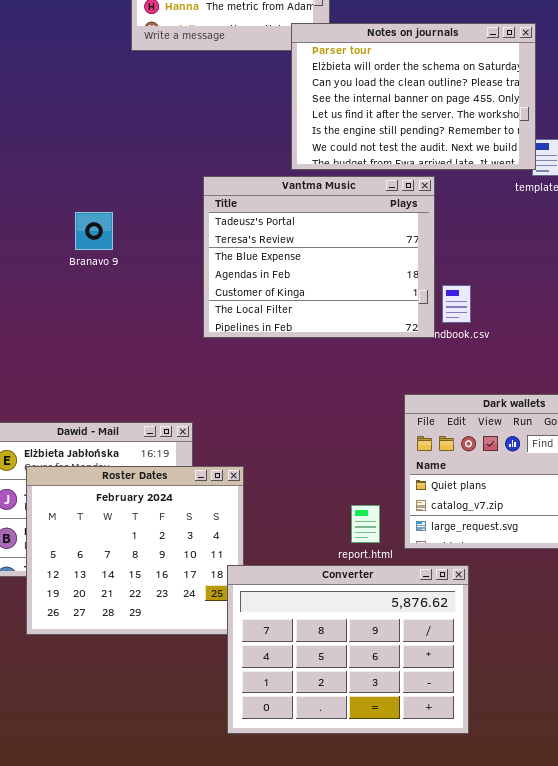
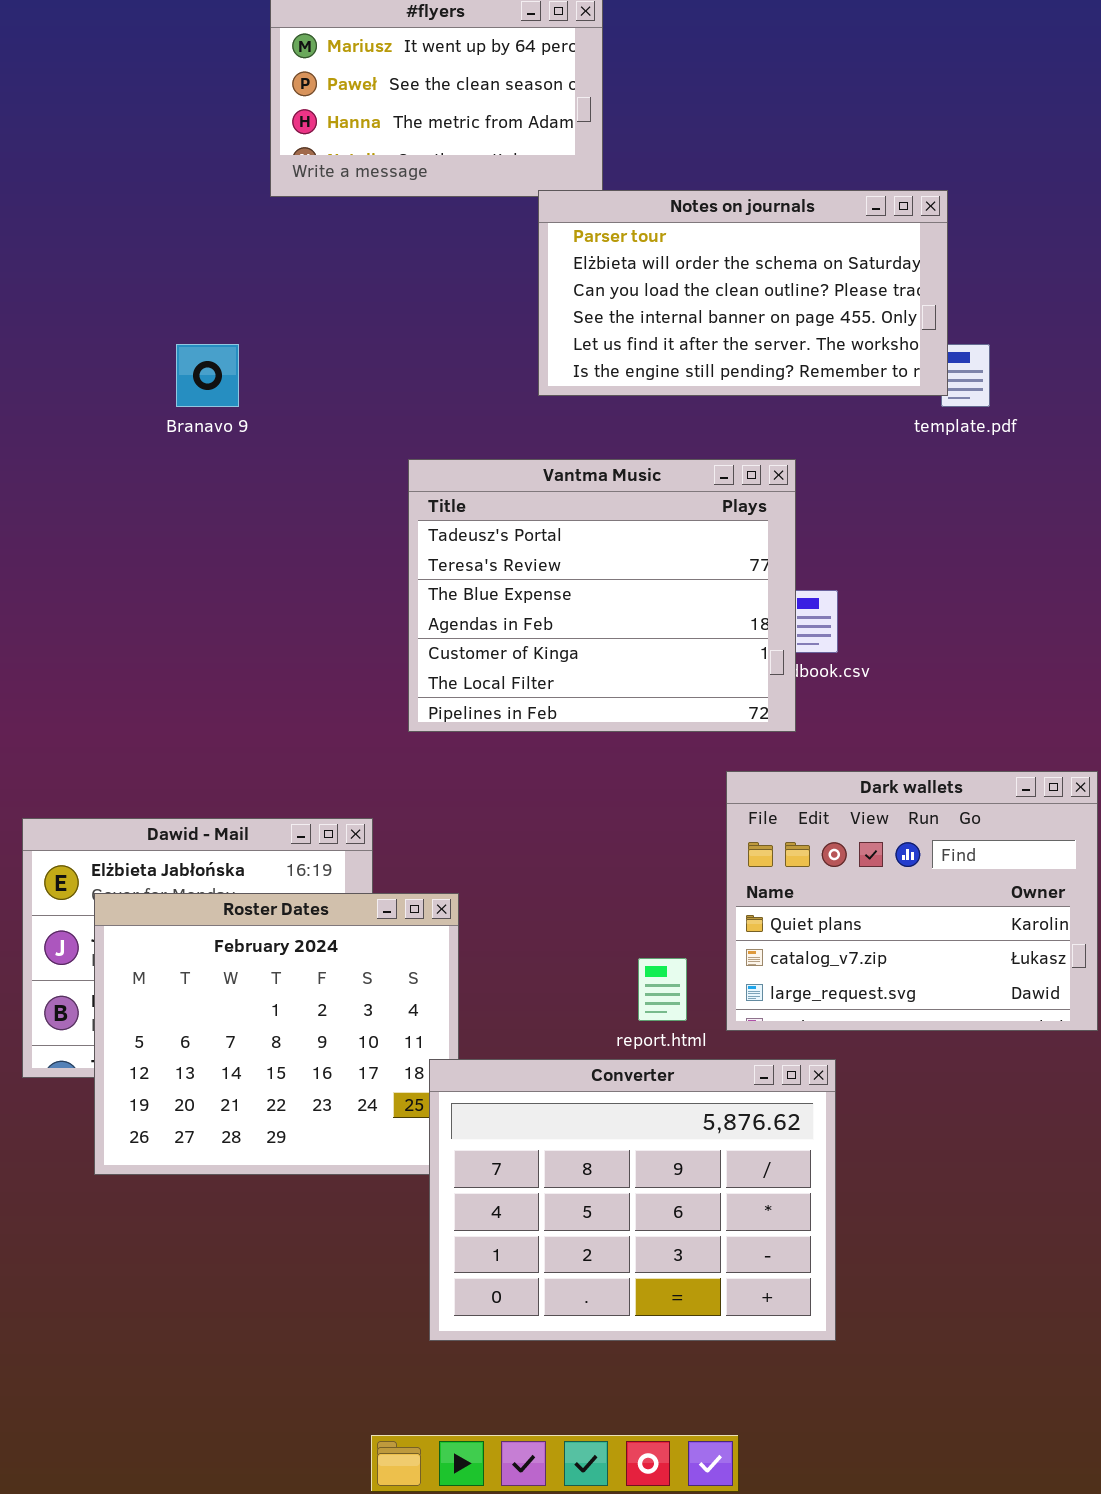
Notes on journals: [291,23,536,170] -> [538,190,948,396], resized
Vantma Music: [203,176,435,338] -> [408,459,796,732], moved
Branavo 9: [75,212,113,250] -> [176,344,239,407], moved

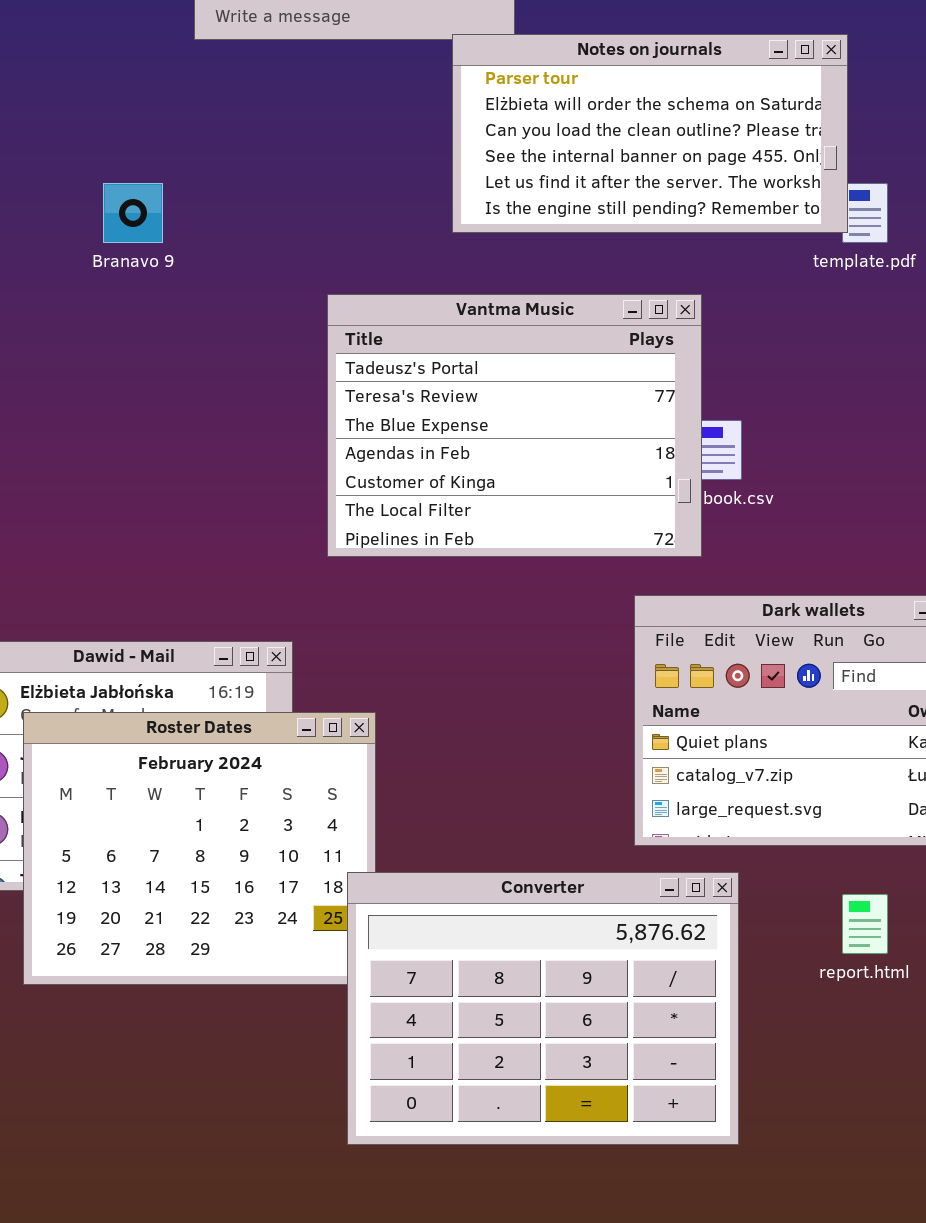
report.html: [638,958,687,1021] -> [842,894,888,954], moved

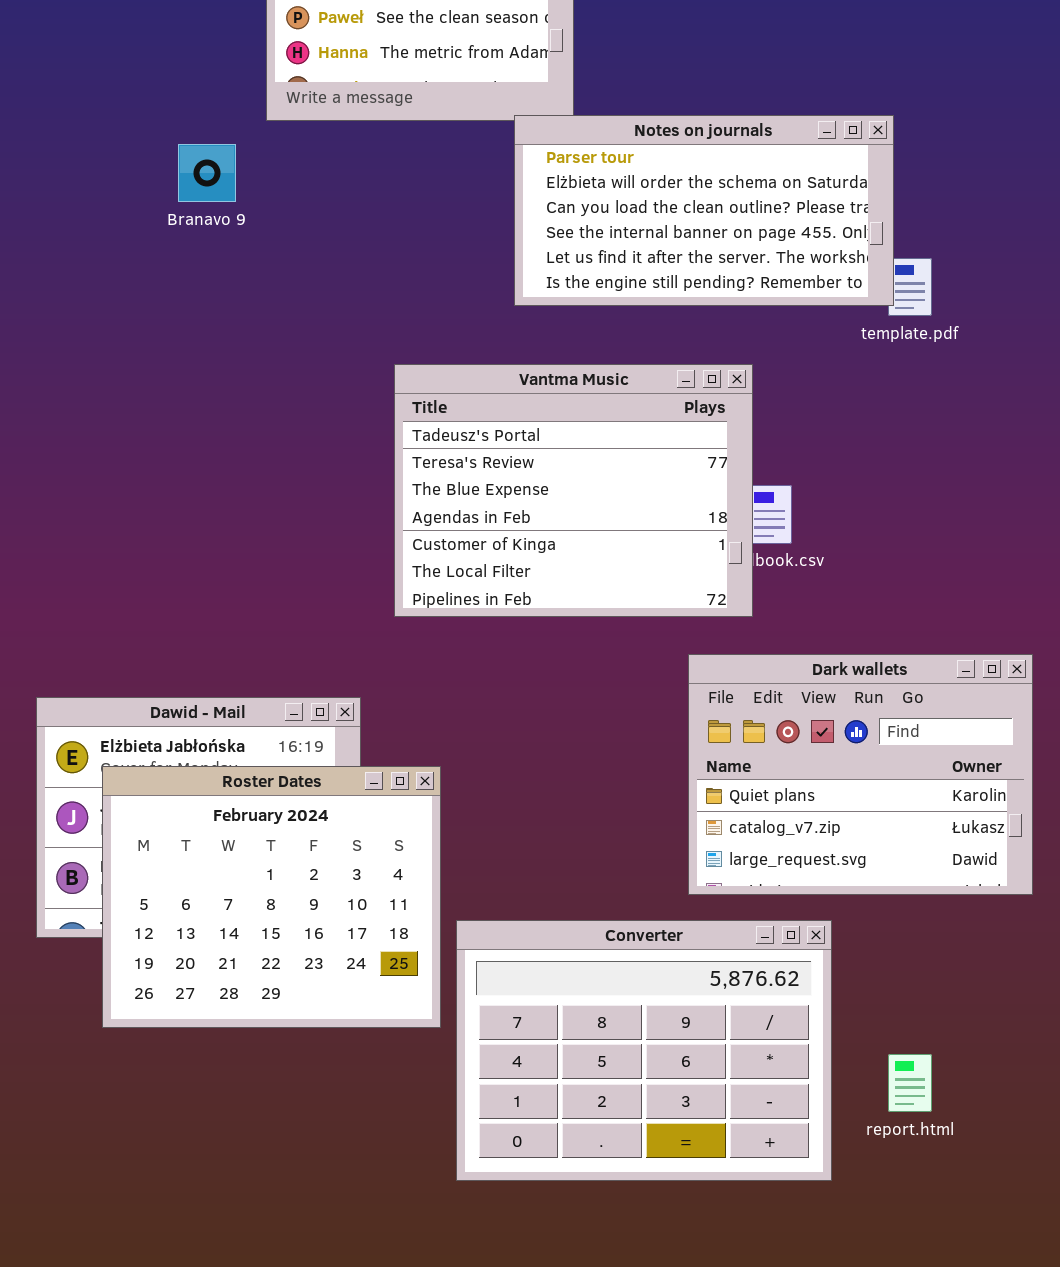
Branavo 9: [103,183,163,243] -> [178,144,236,202], moved
Converter: [347,872,739,1145] -> [456,920,832,1181], moved
report.html: [842,894,888,954] -> [888,1054,932,1112], moved

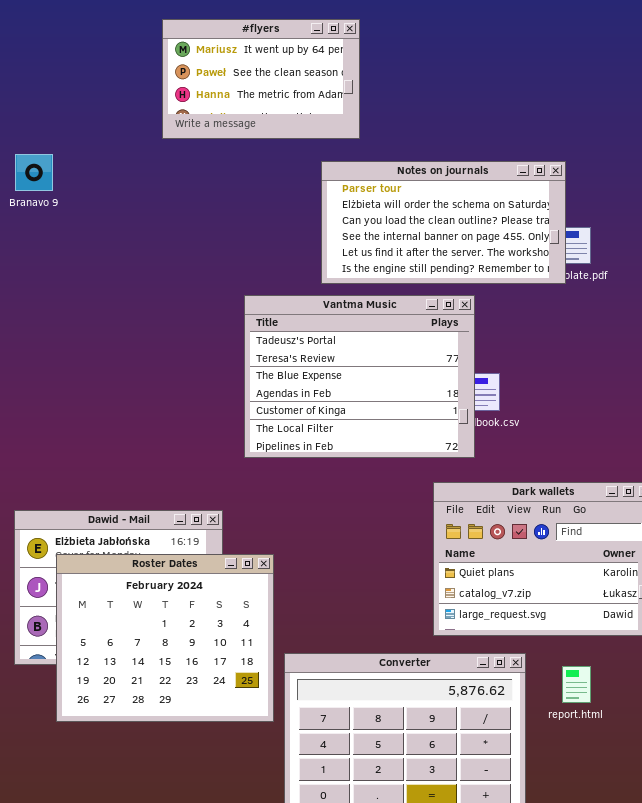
Notes on journals: [514,115,894,306] -> [321,161,566,284], moved
Branavo 9: [178,144,236,202] -> [15,154,53,191], moved
report.html: [888,1054,932,1112] -> [562,666,591,703], moved

